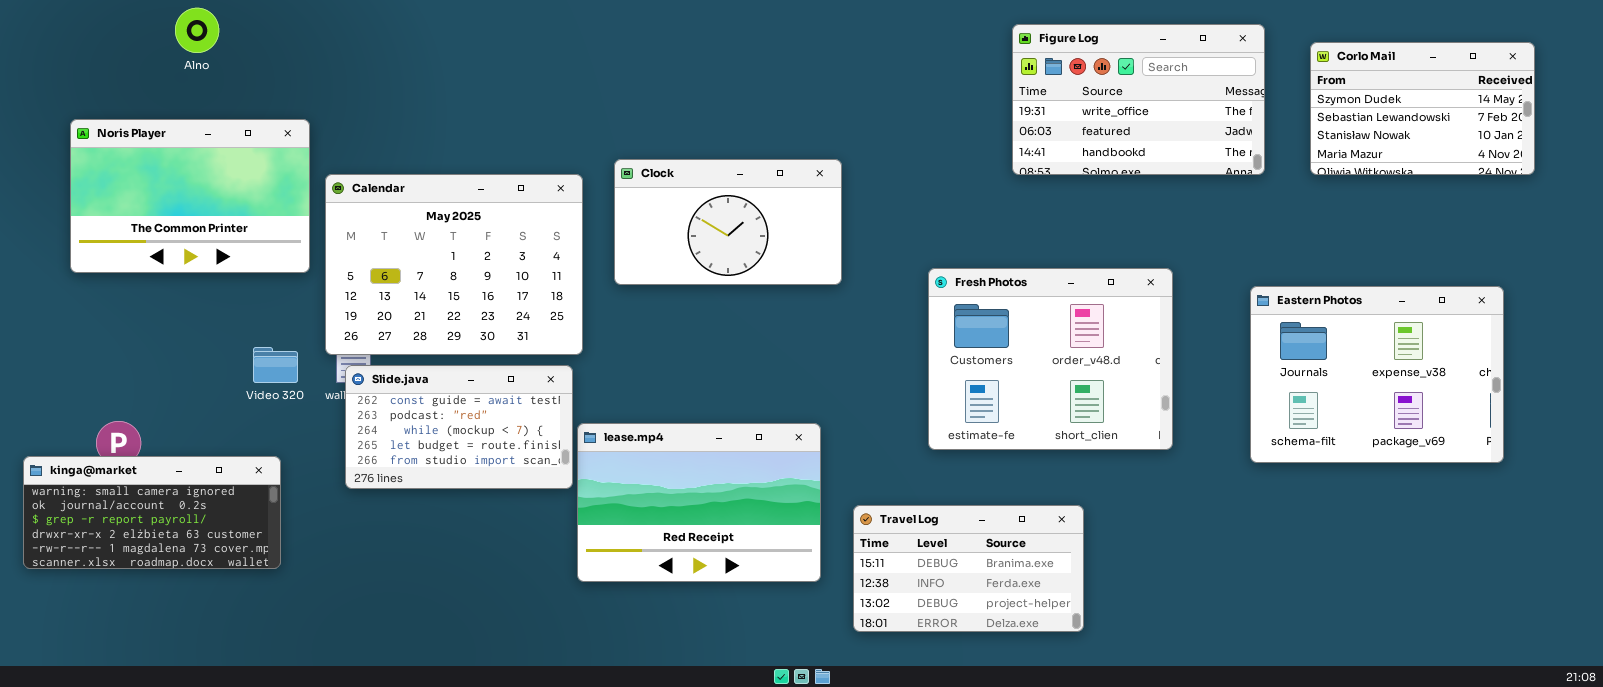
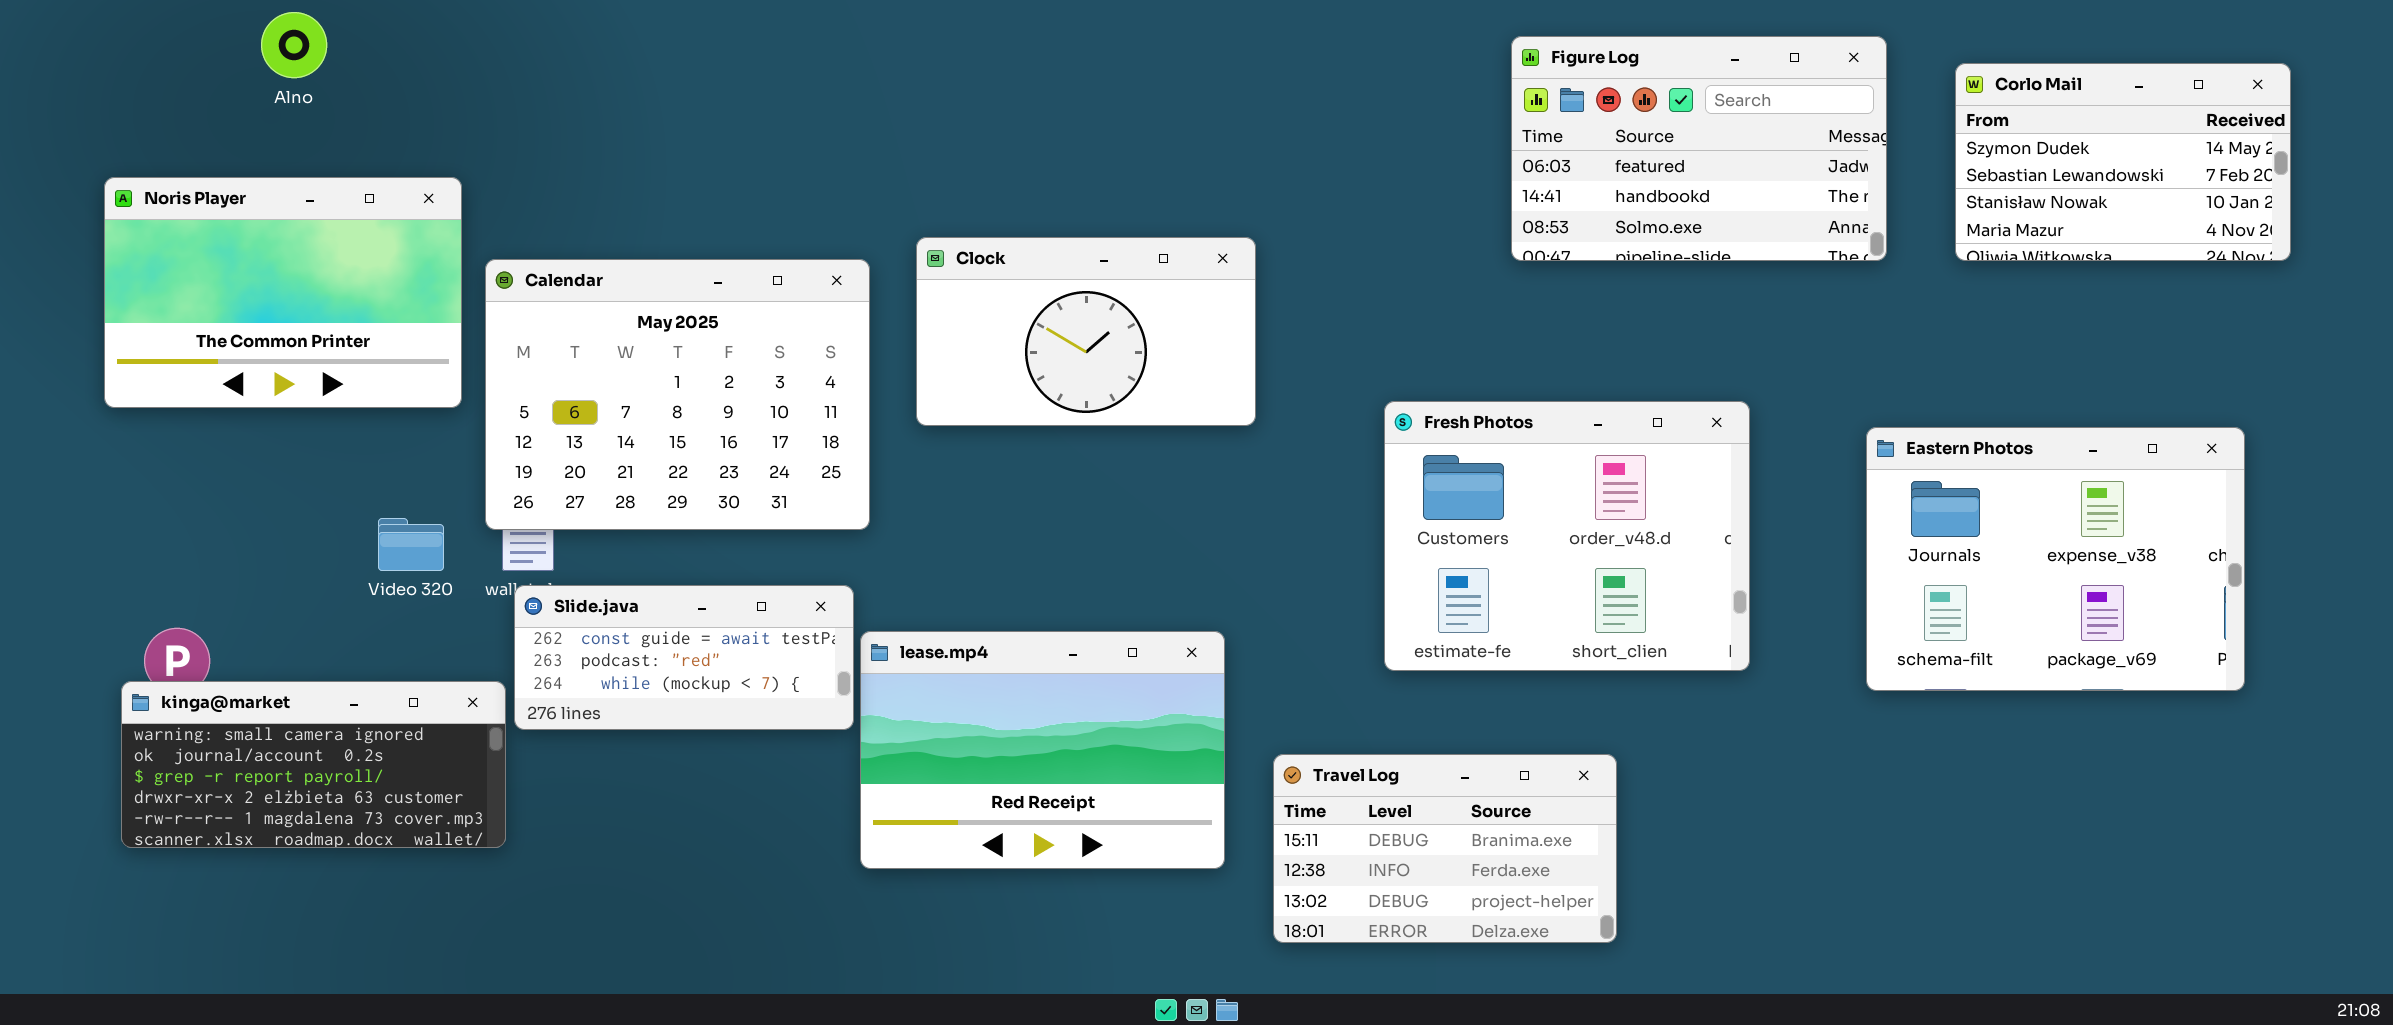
Figure Log: [1012,24,1265,175] -> [1511,36,1887,261], scrolled down 1 row
Slide.java: [345,365,573,489] -> [514,585,854,730], resized
kinga@market: [23,456,281,569] -> [121,681,506,848], moved

